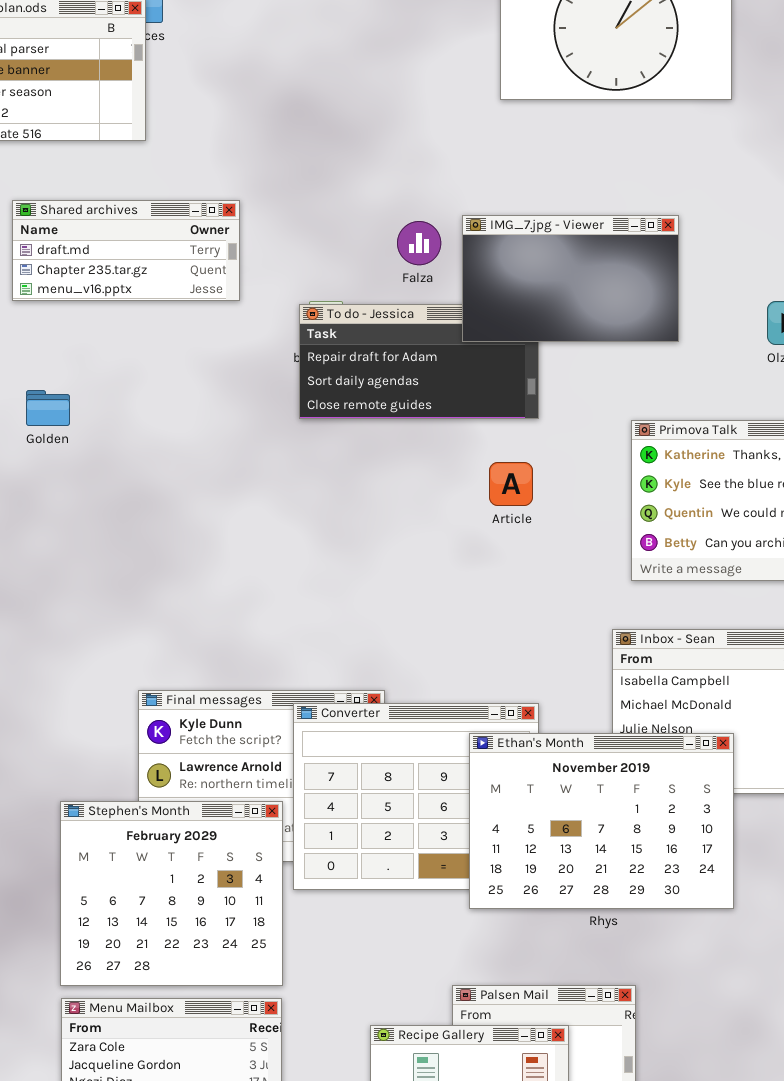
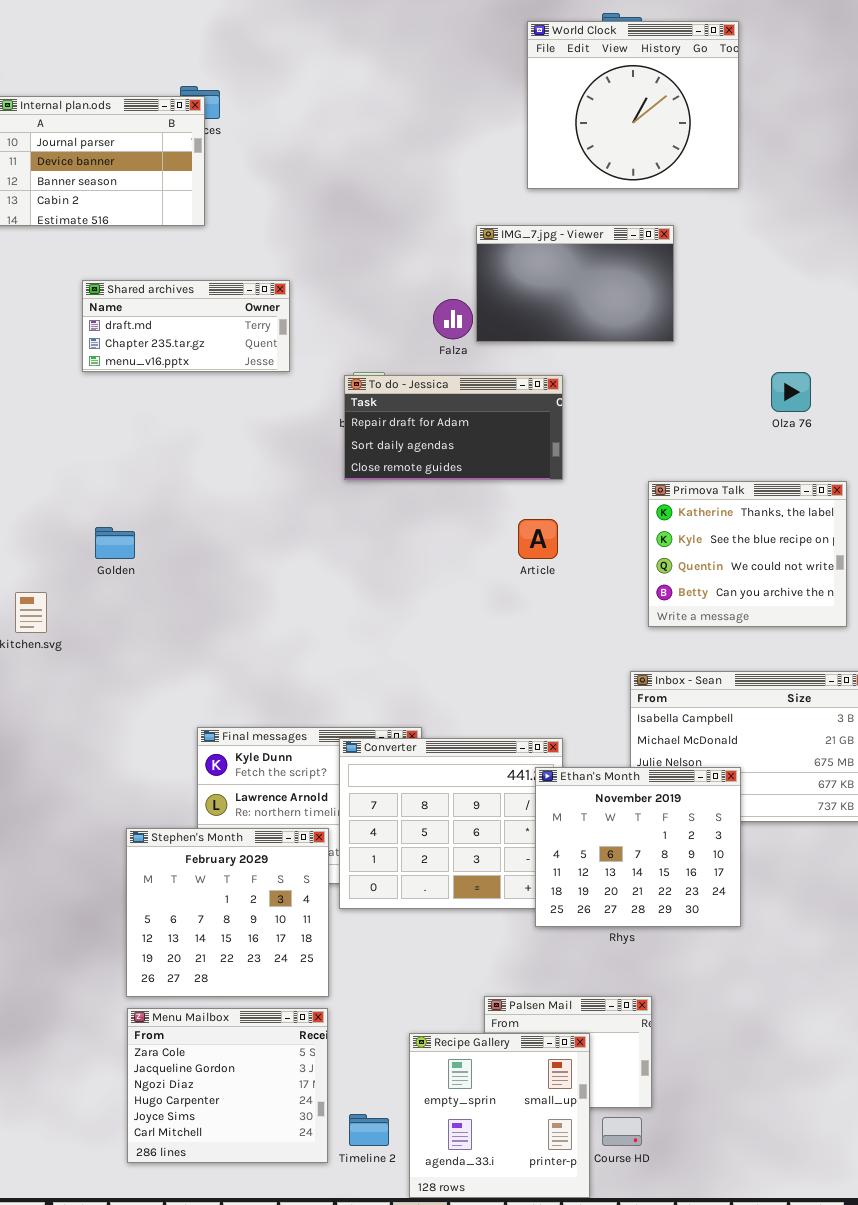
IMG_7.jpg - Viewer: [462,215,679,342] -> [476,225,674,342], moved
Golden: [26,390,70,426] -> [95,527,135,559], moved
Ethan's Month: [469,733,734,909] -> [535,767,741,927], resized

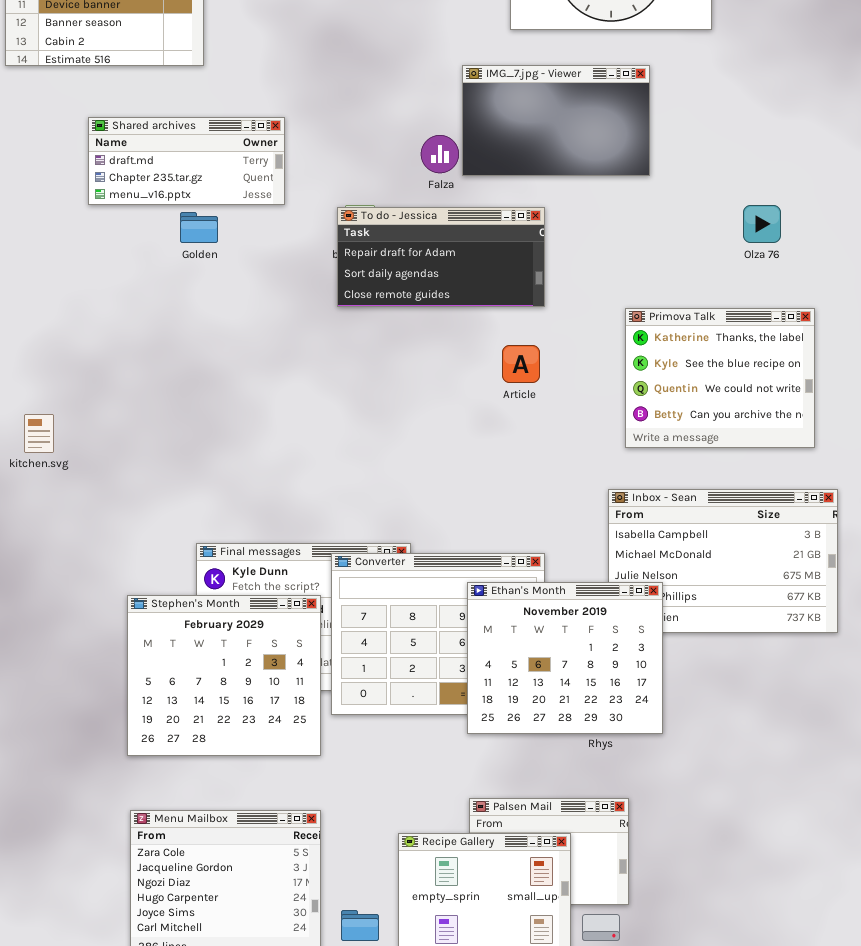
Golden: [95,527,135,559] -> [180,212,218,243], moved
Ethan's Month: [535,767,741,927] -> [467,582,663,734], moved
Stephen's Month: [126,828,329,997] -> [127,595,321,756], moved

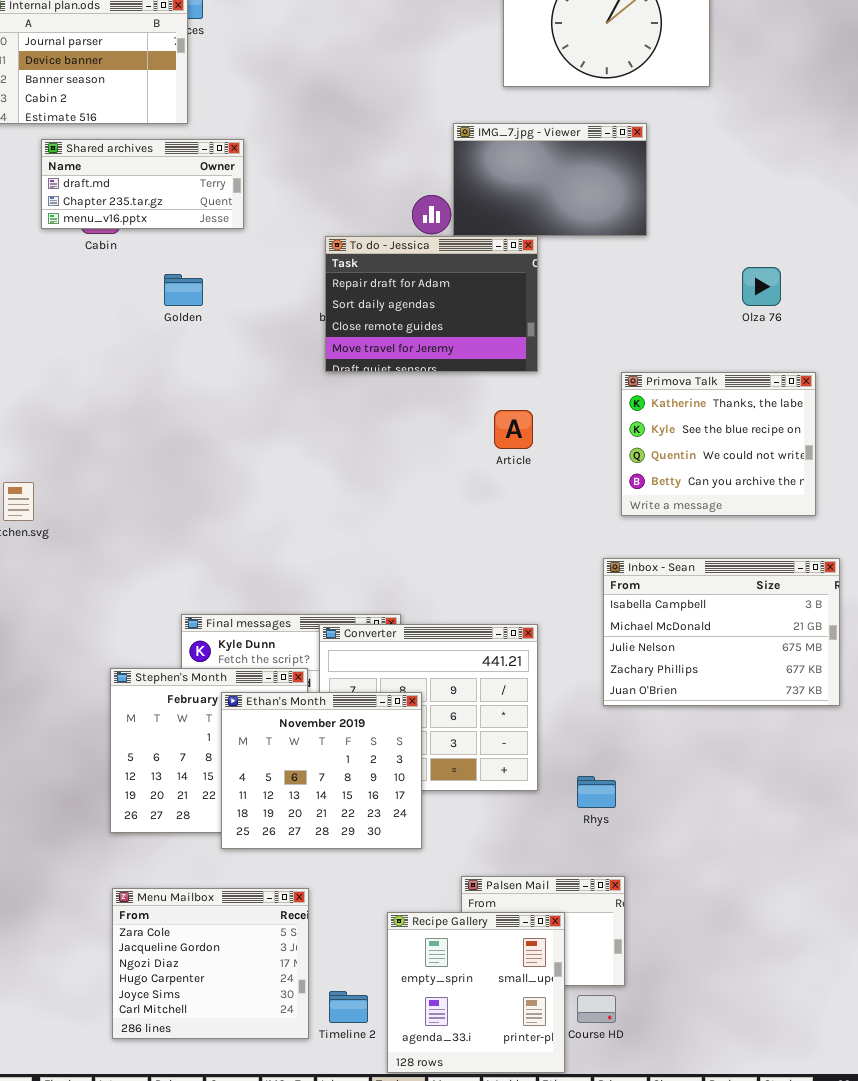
Shared archives: [88,117,285,205] -> [41,139,244,229], moved
To do - Jessica: [337,207,545,307] -> [325,236,538,372], resized
Ethan's Month: [467,582,663,734] -> [221,692,422,849], moved

